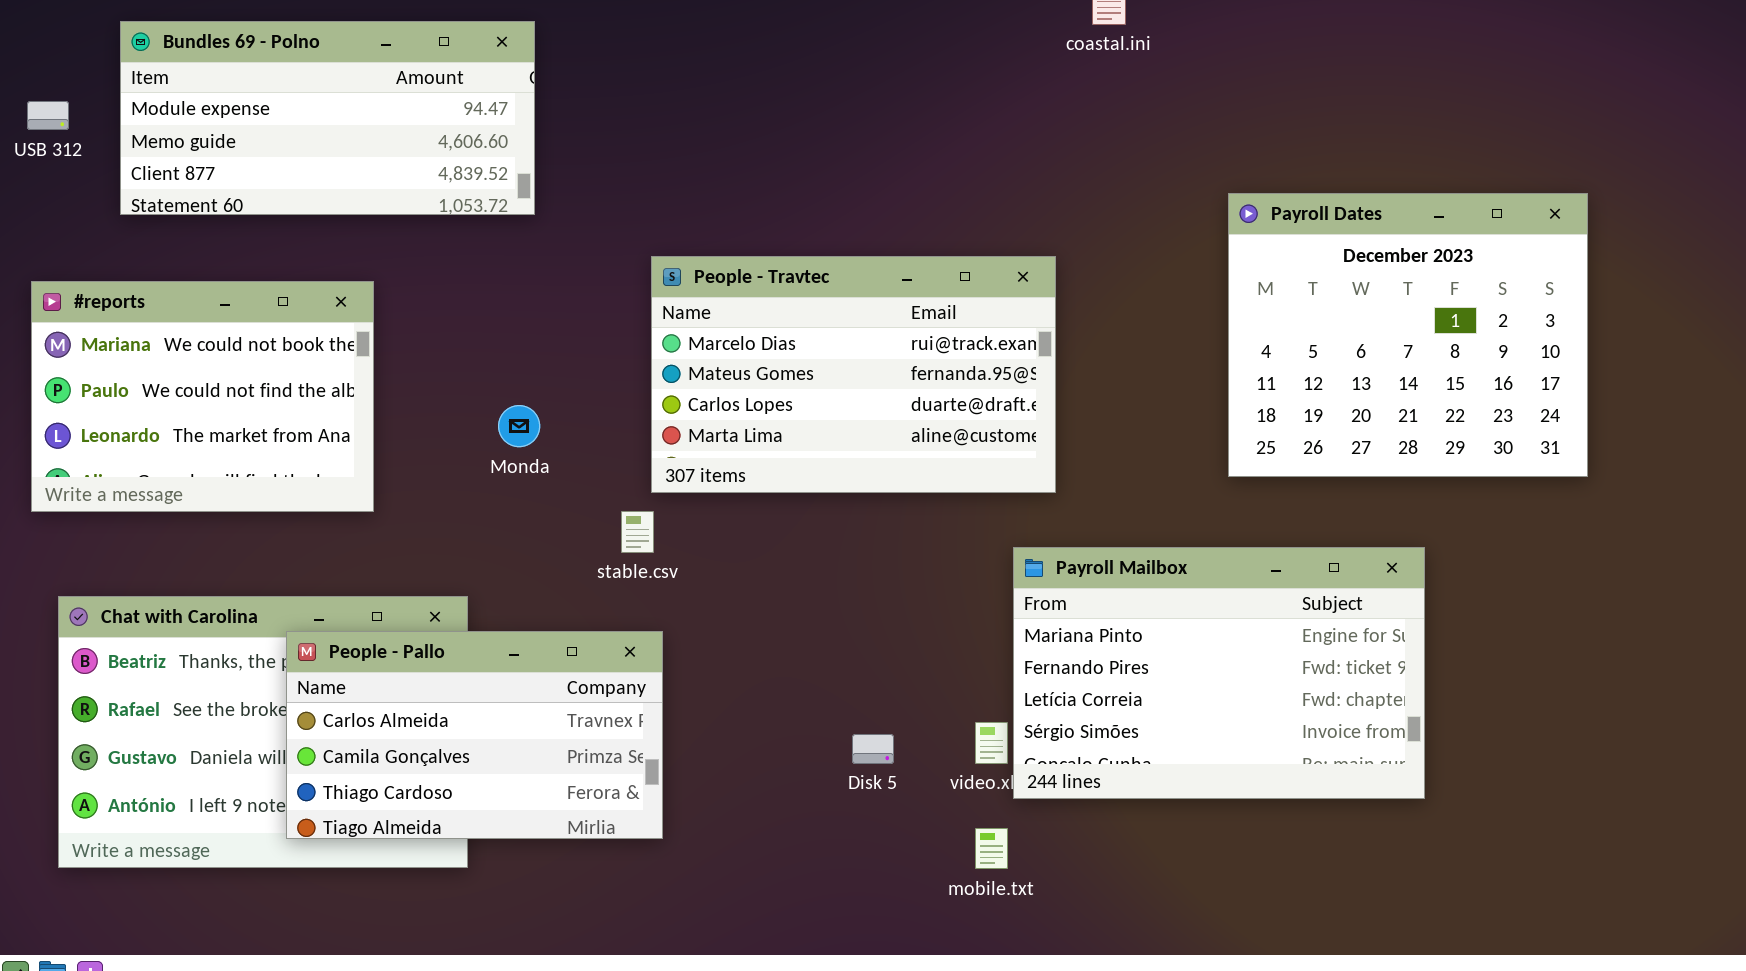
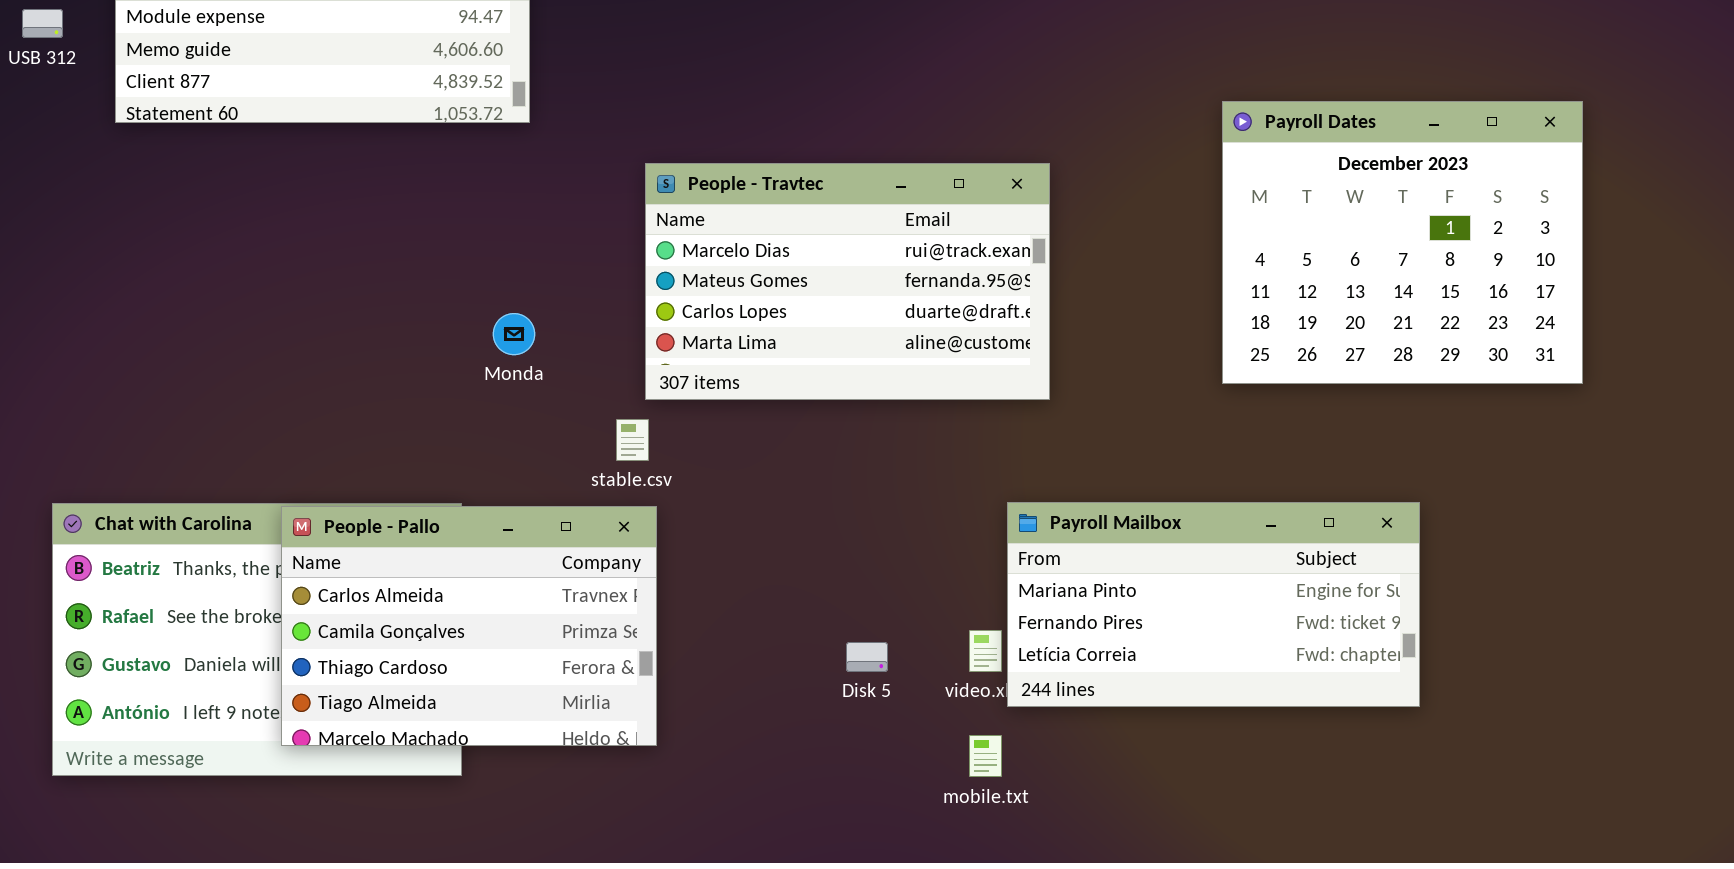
#reports: [31,281,374,512] -> none, closed
Payroll Mailbox: [1013,547,1425,799] -> [1007,502,1420,707], resized
People - Pallo: [286,631,663,839] -> [281,506,657,746], resized

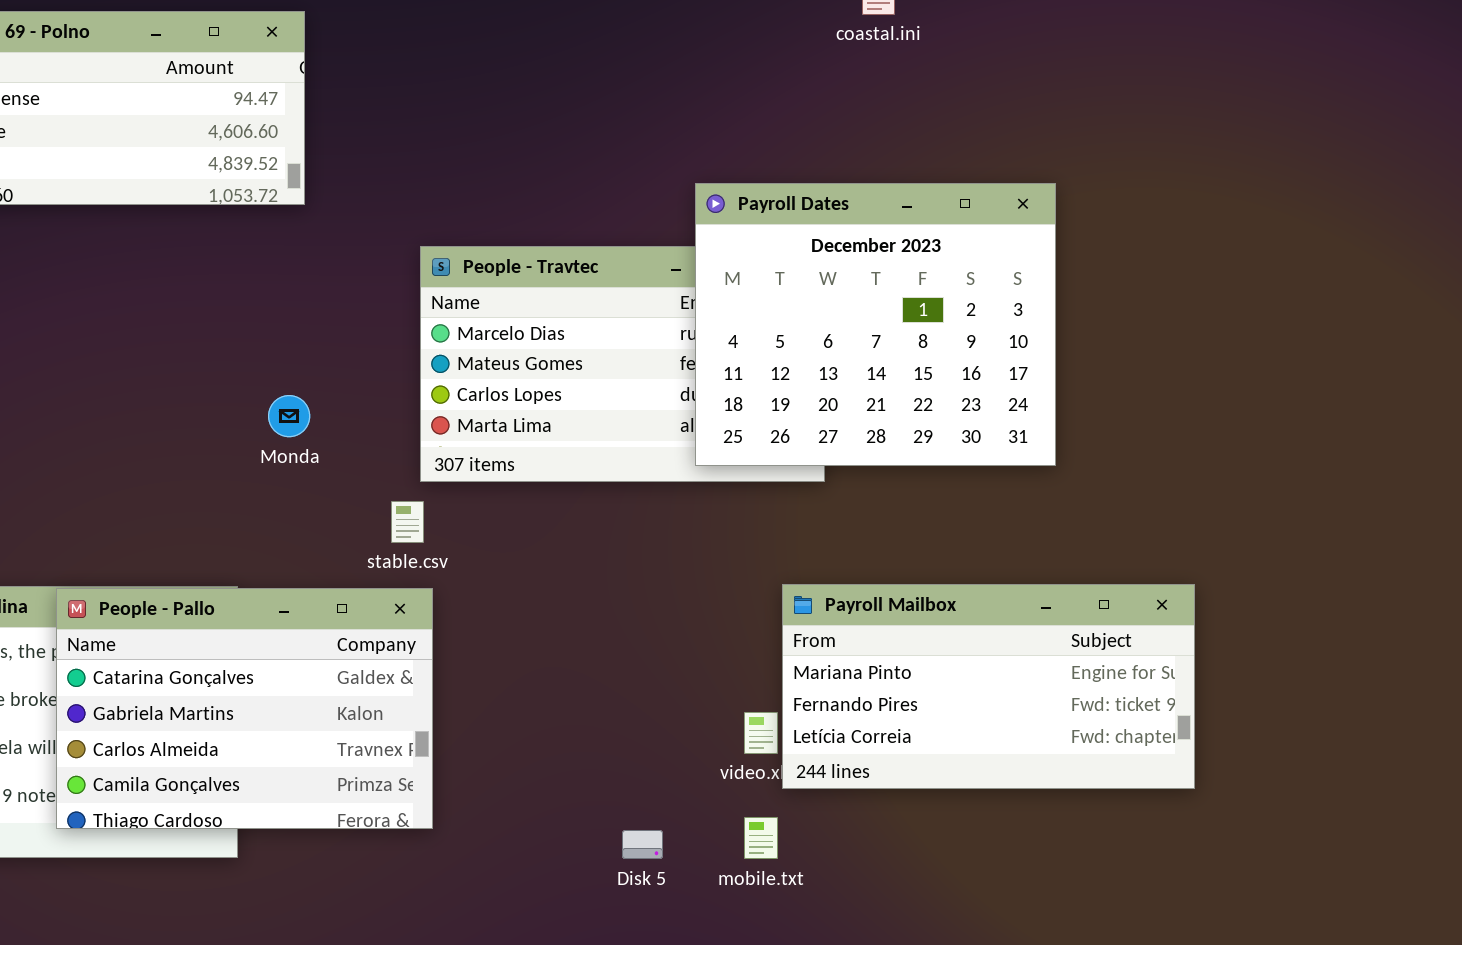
Payroll Dates: [1222,101,1583,384] -> [695,183,1056,466], moved
People - Pallo: [281,506,657,746] -> [56,588,433,829], scrolled up 2 rows
Disk 5: [846,642,888,672] -> [622,830,663,859], moved

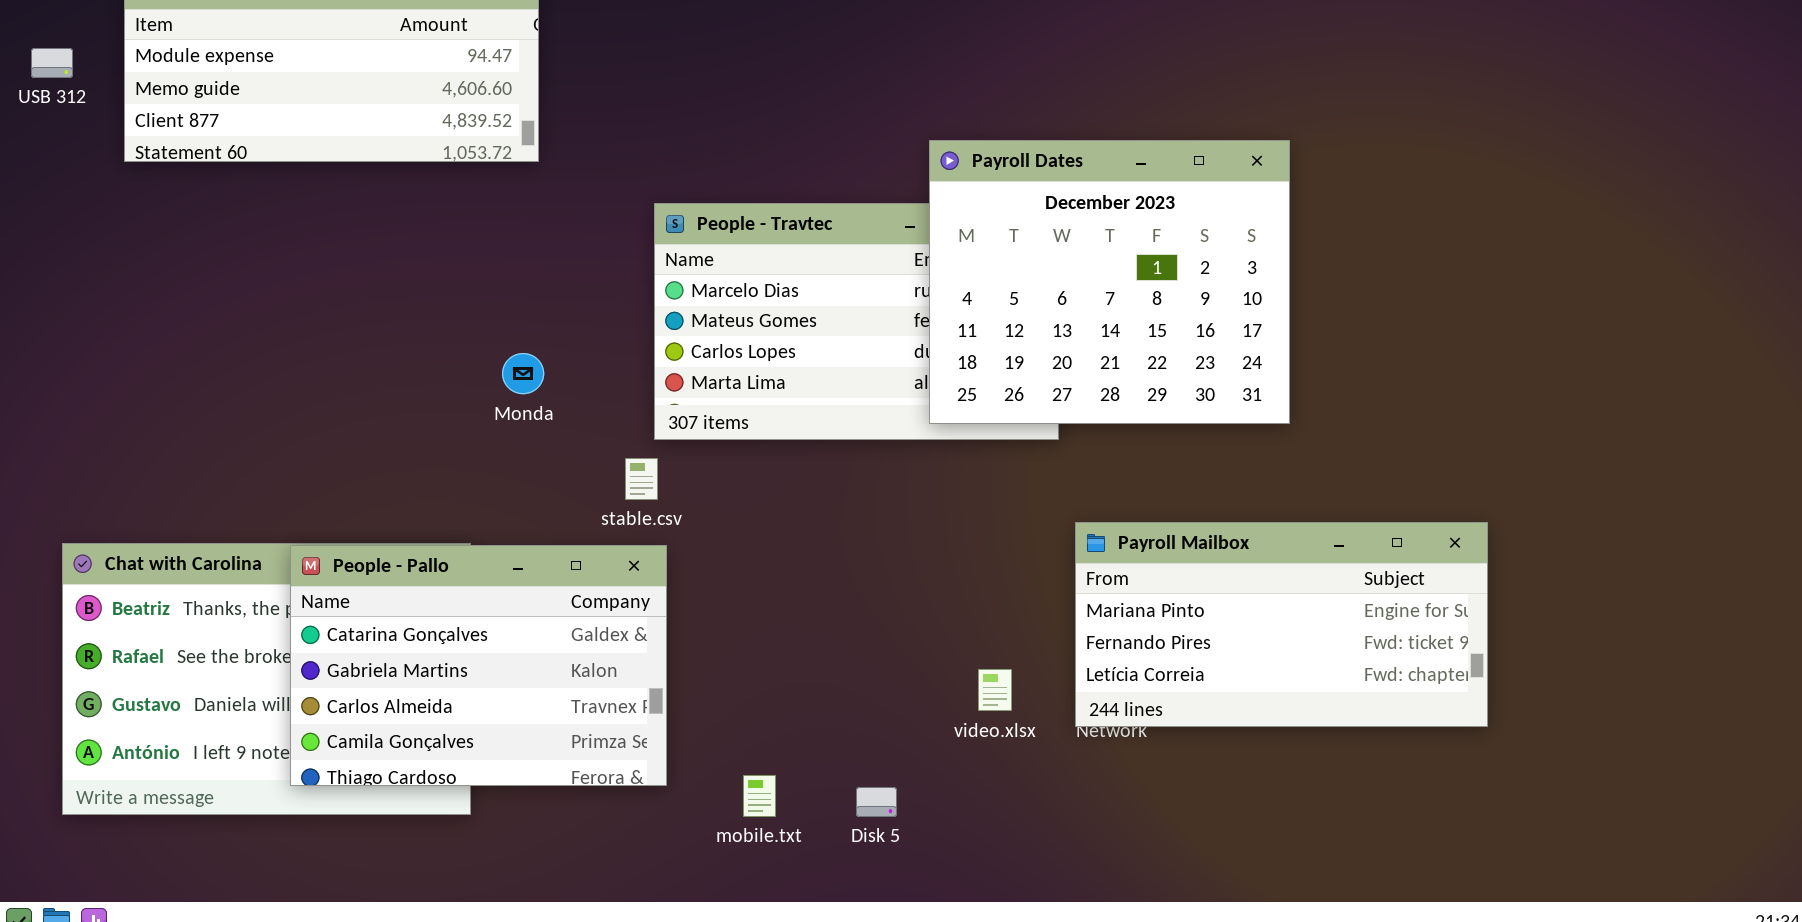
Payroll Mailbox: [782,584,1195,789] -> [1075,522,1488,727], moved
mobile.txt: [744,817,778,859] -> [743,775,776,817], moved

